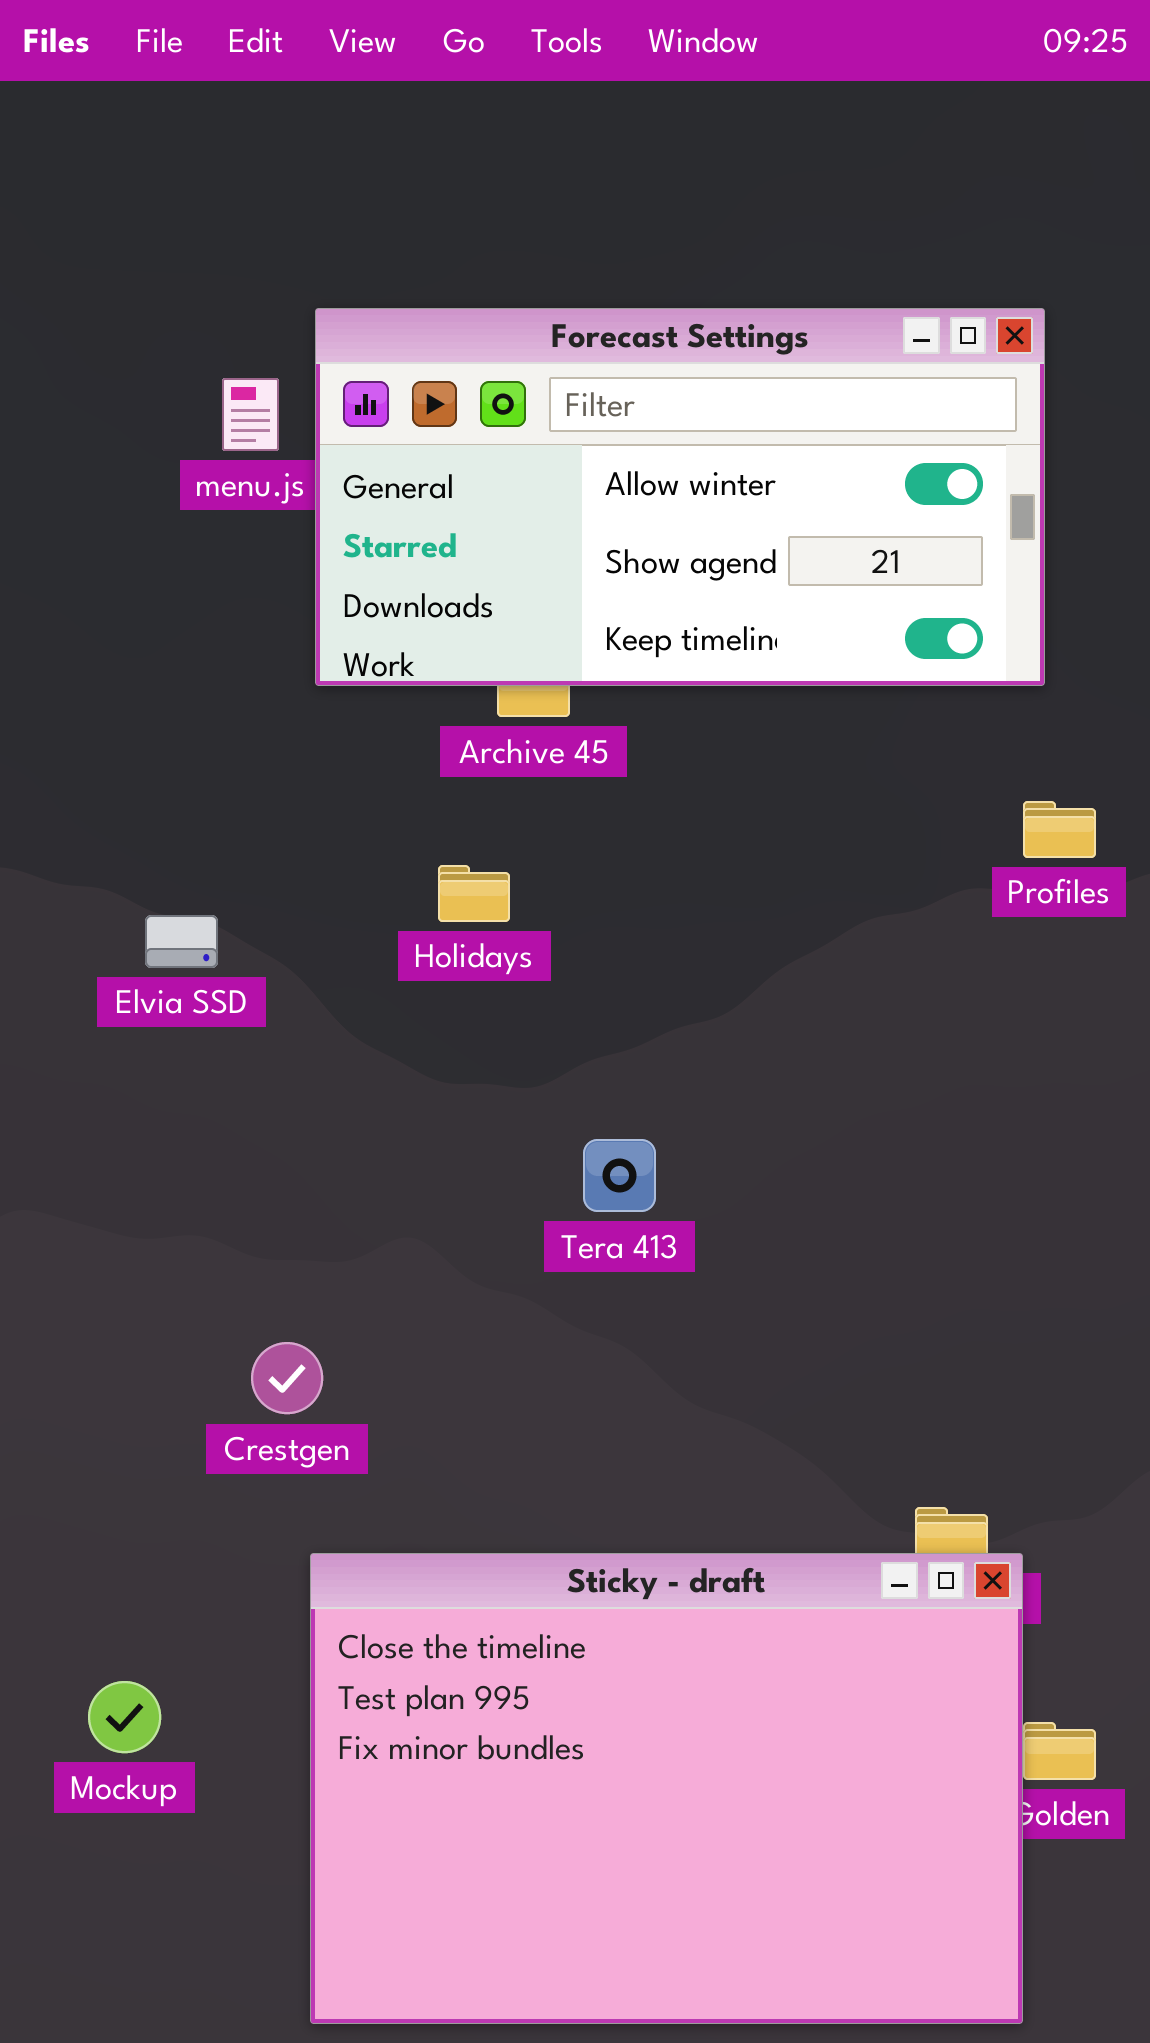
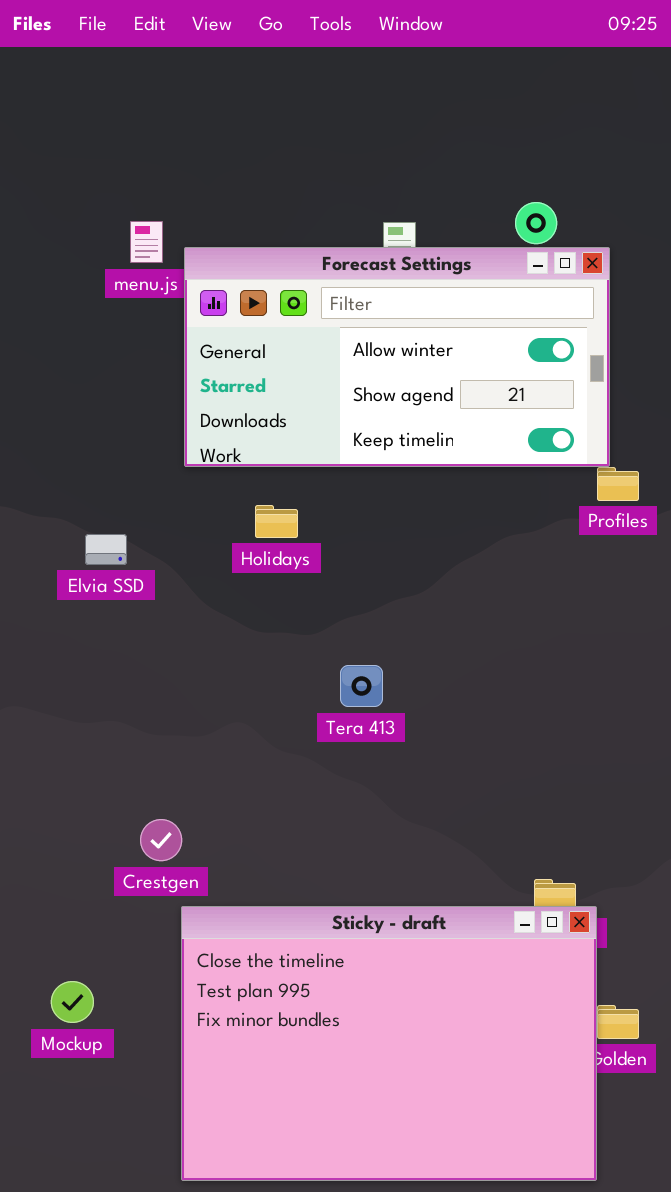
Forecast Settings: [315,308,1045,686] -> [184,247,610,467], moved
Crestgen: [251,1342,323,1414] -> [140,819,182,861], moved

